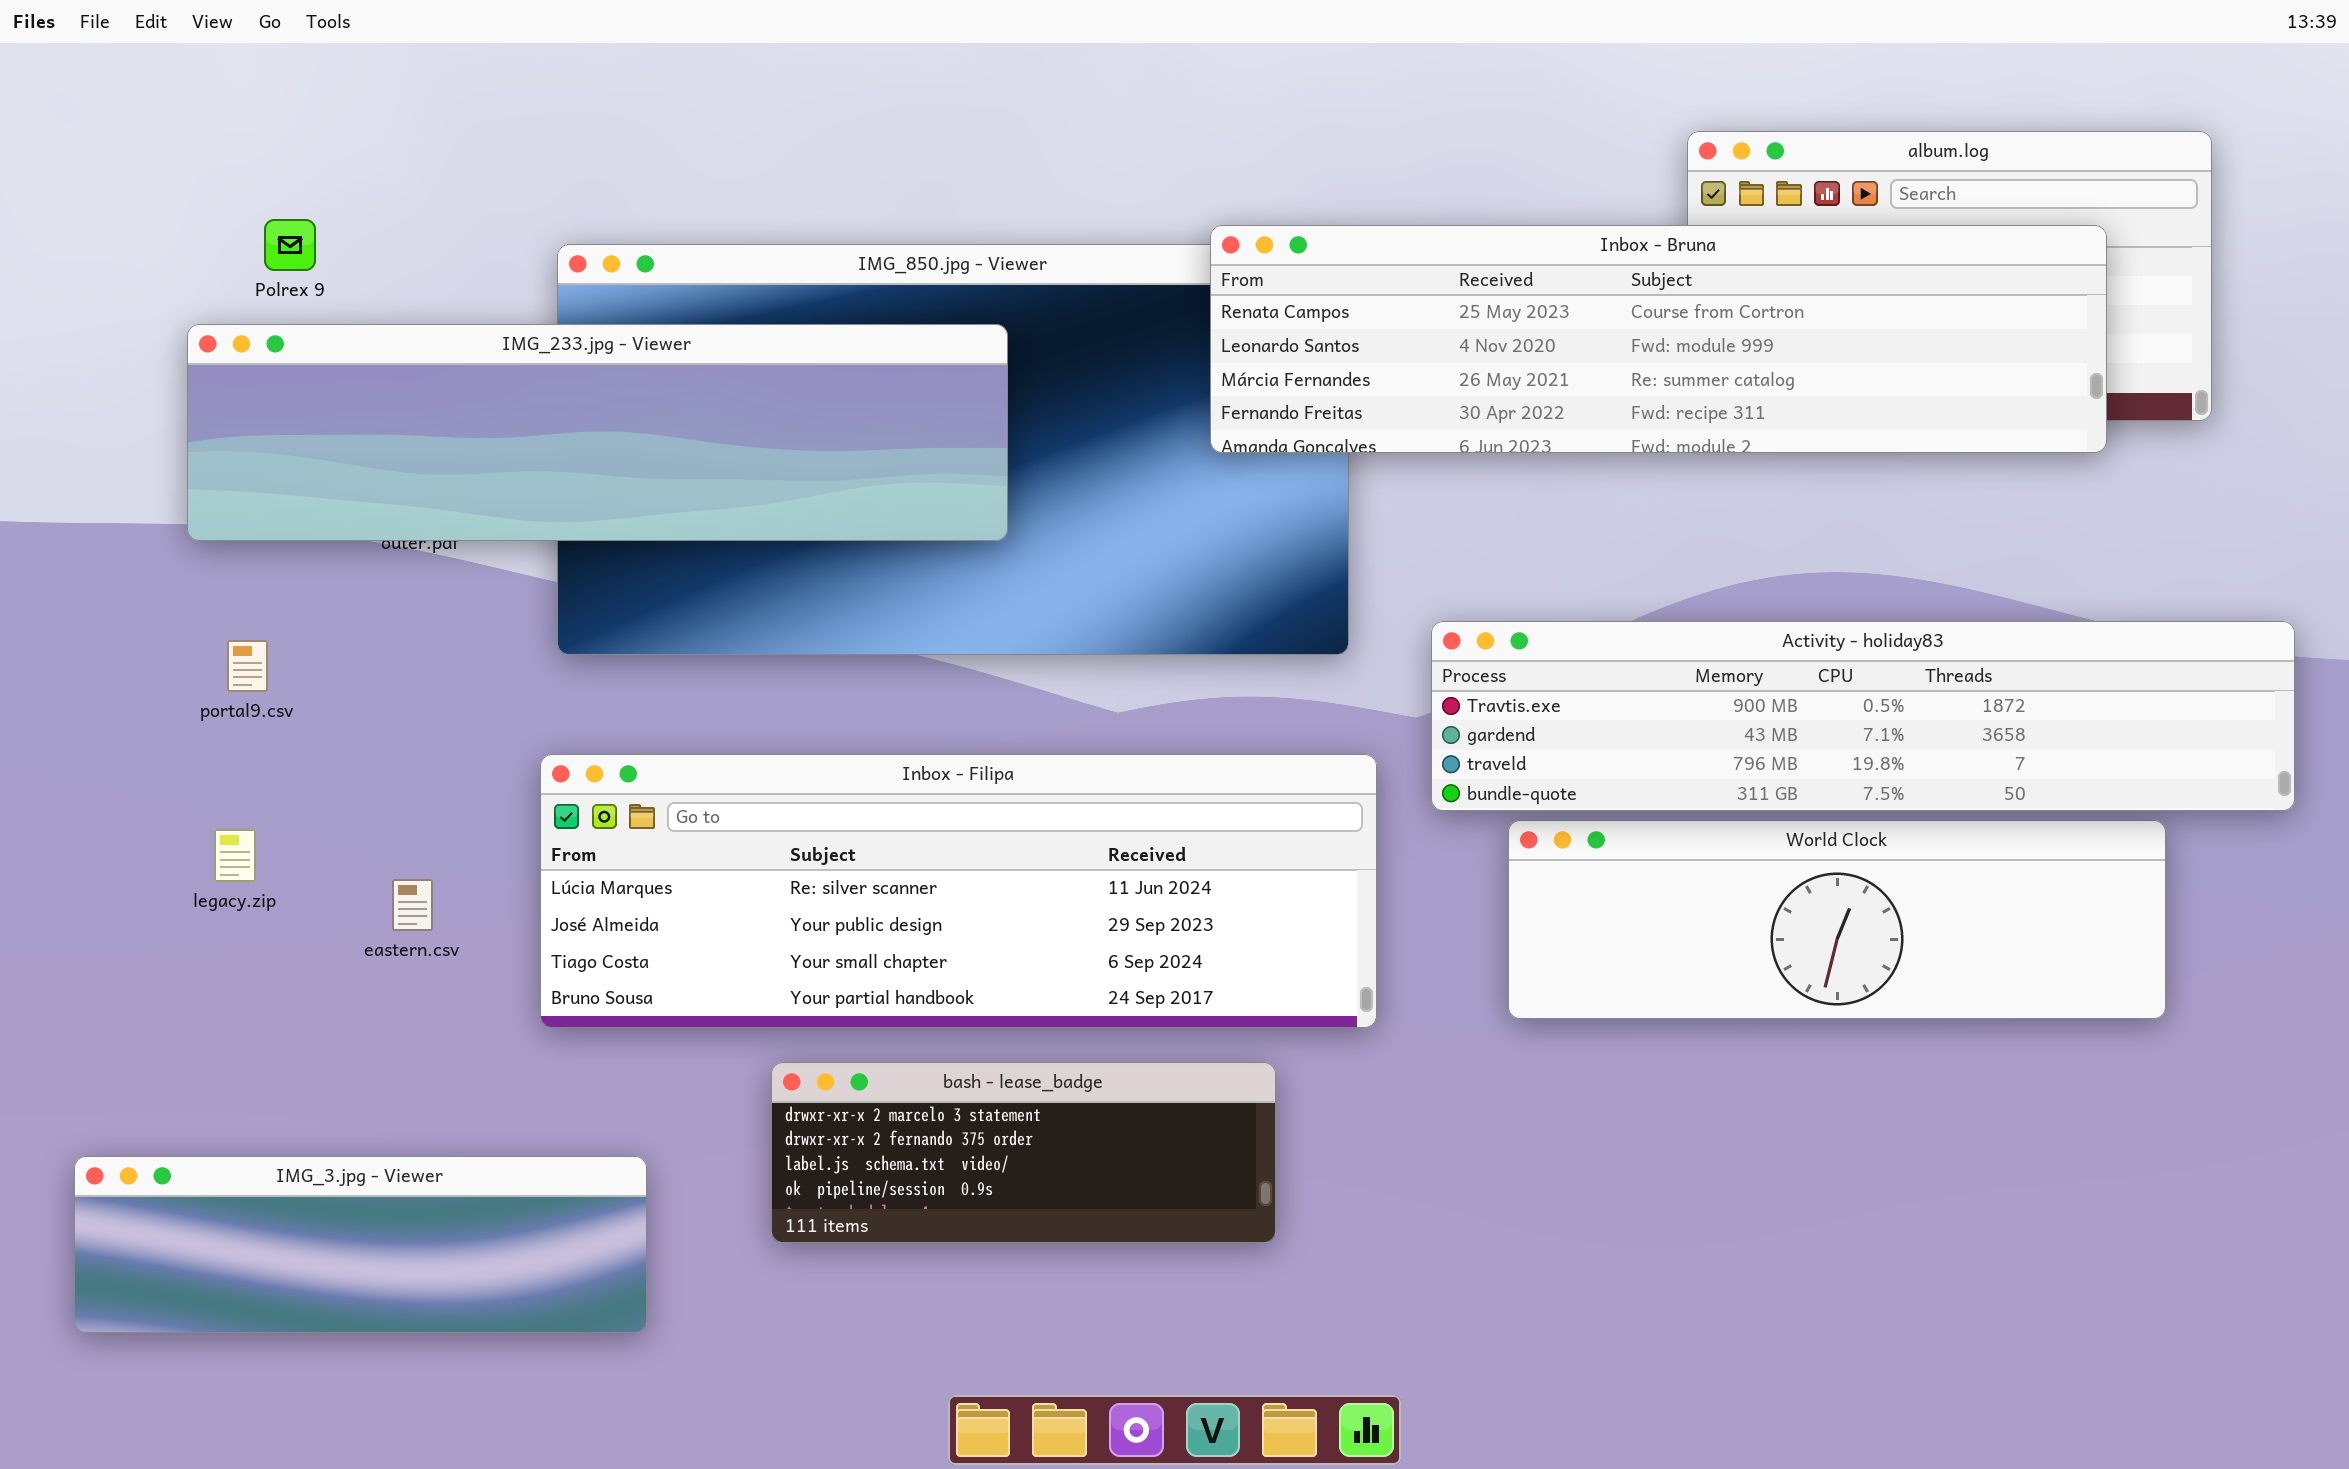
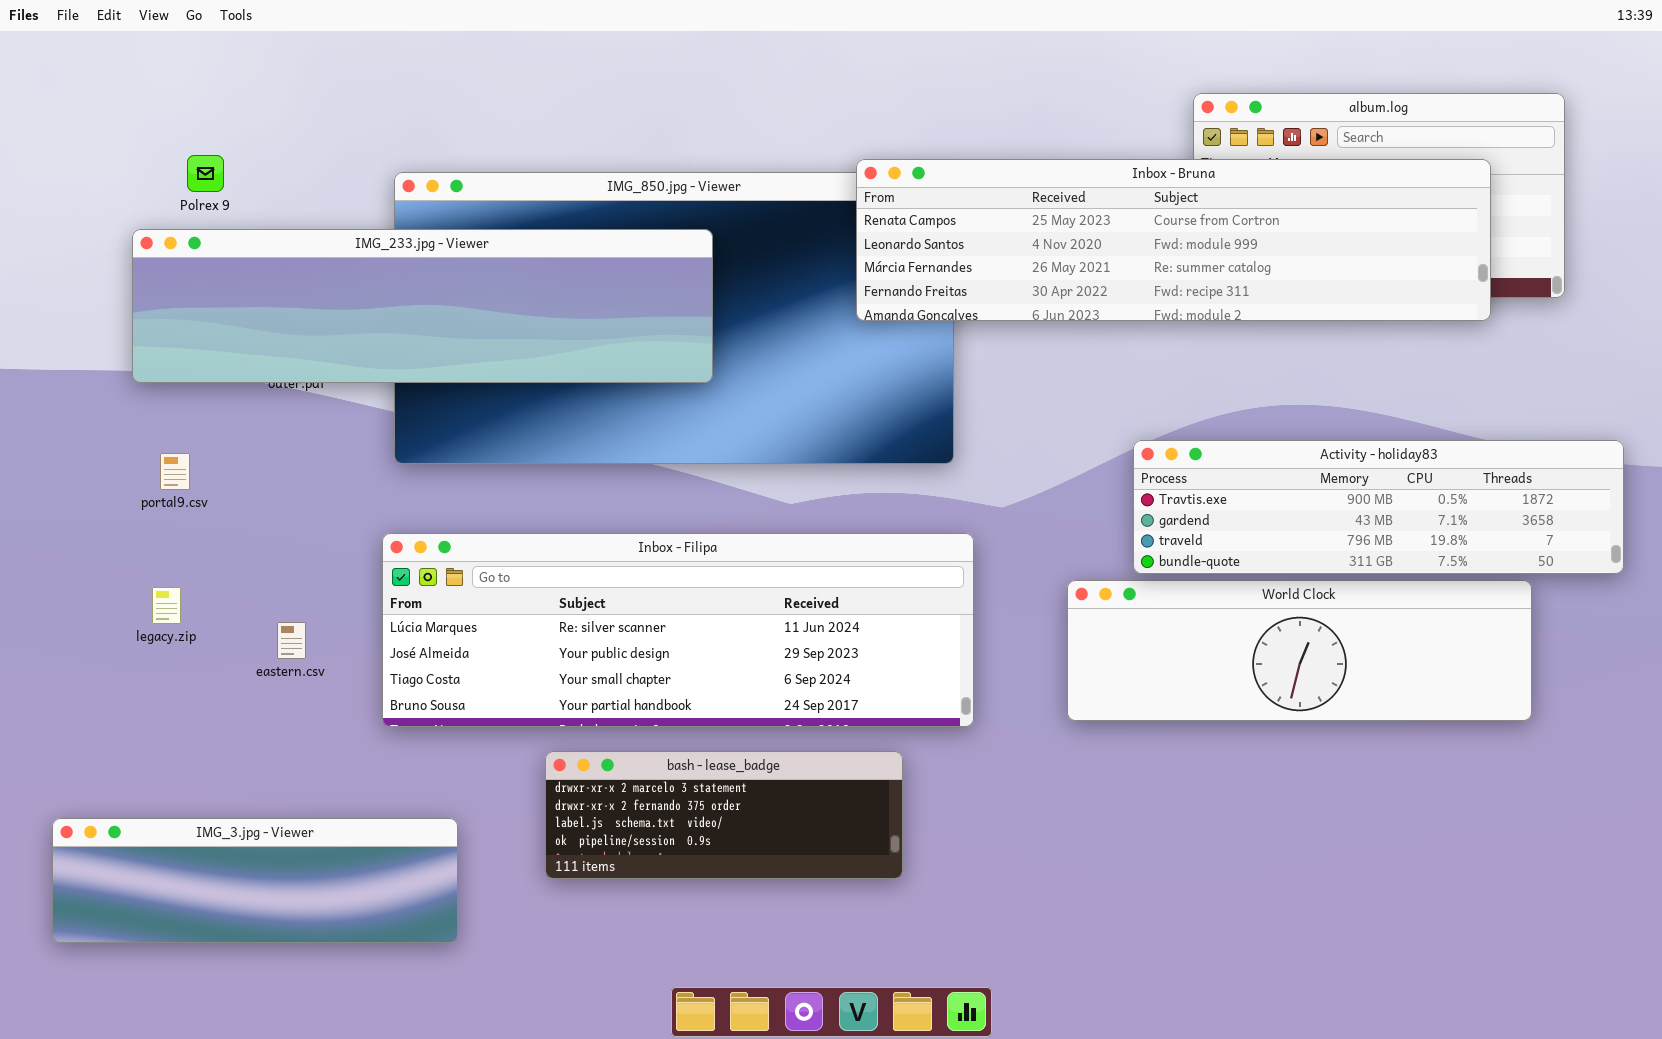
Activity - holiday83: [1431,621,2295,811] -> [1133,440,1624,574], resized

